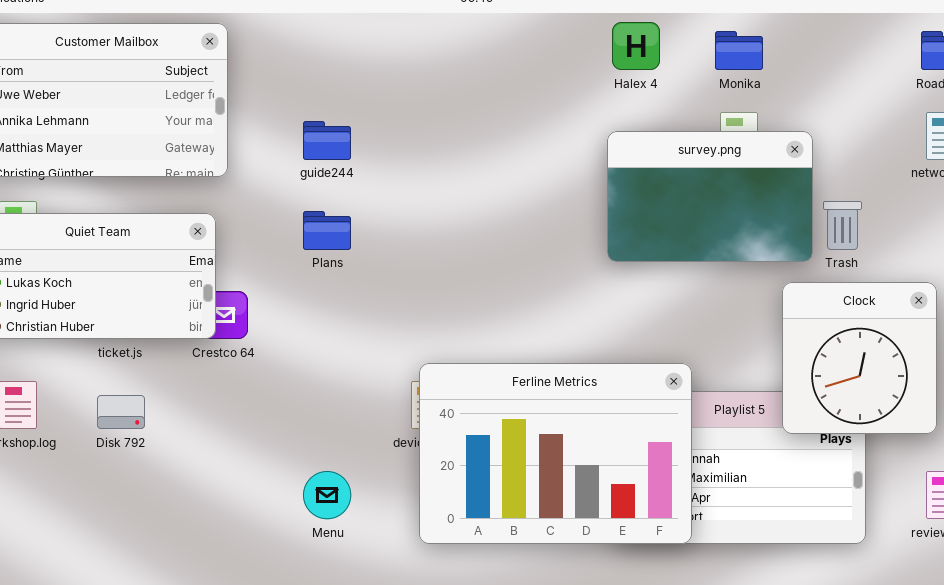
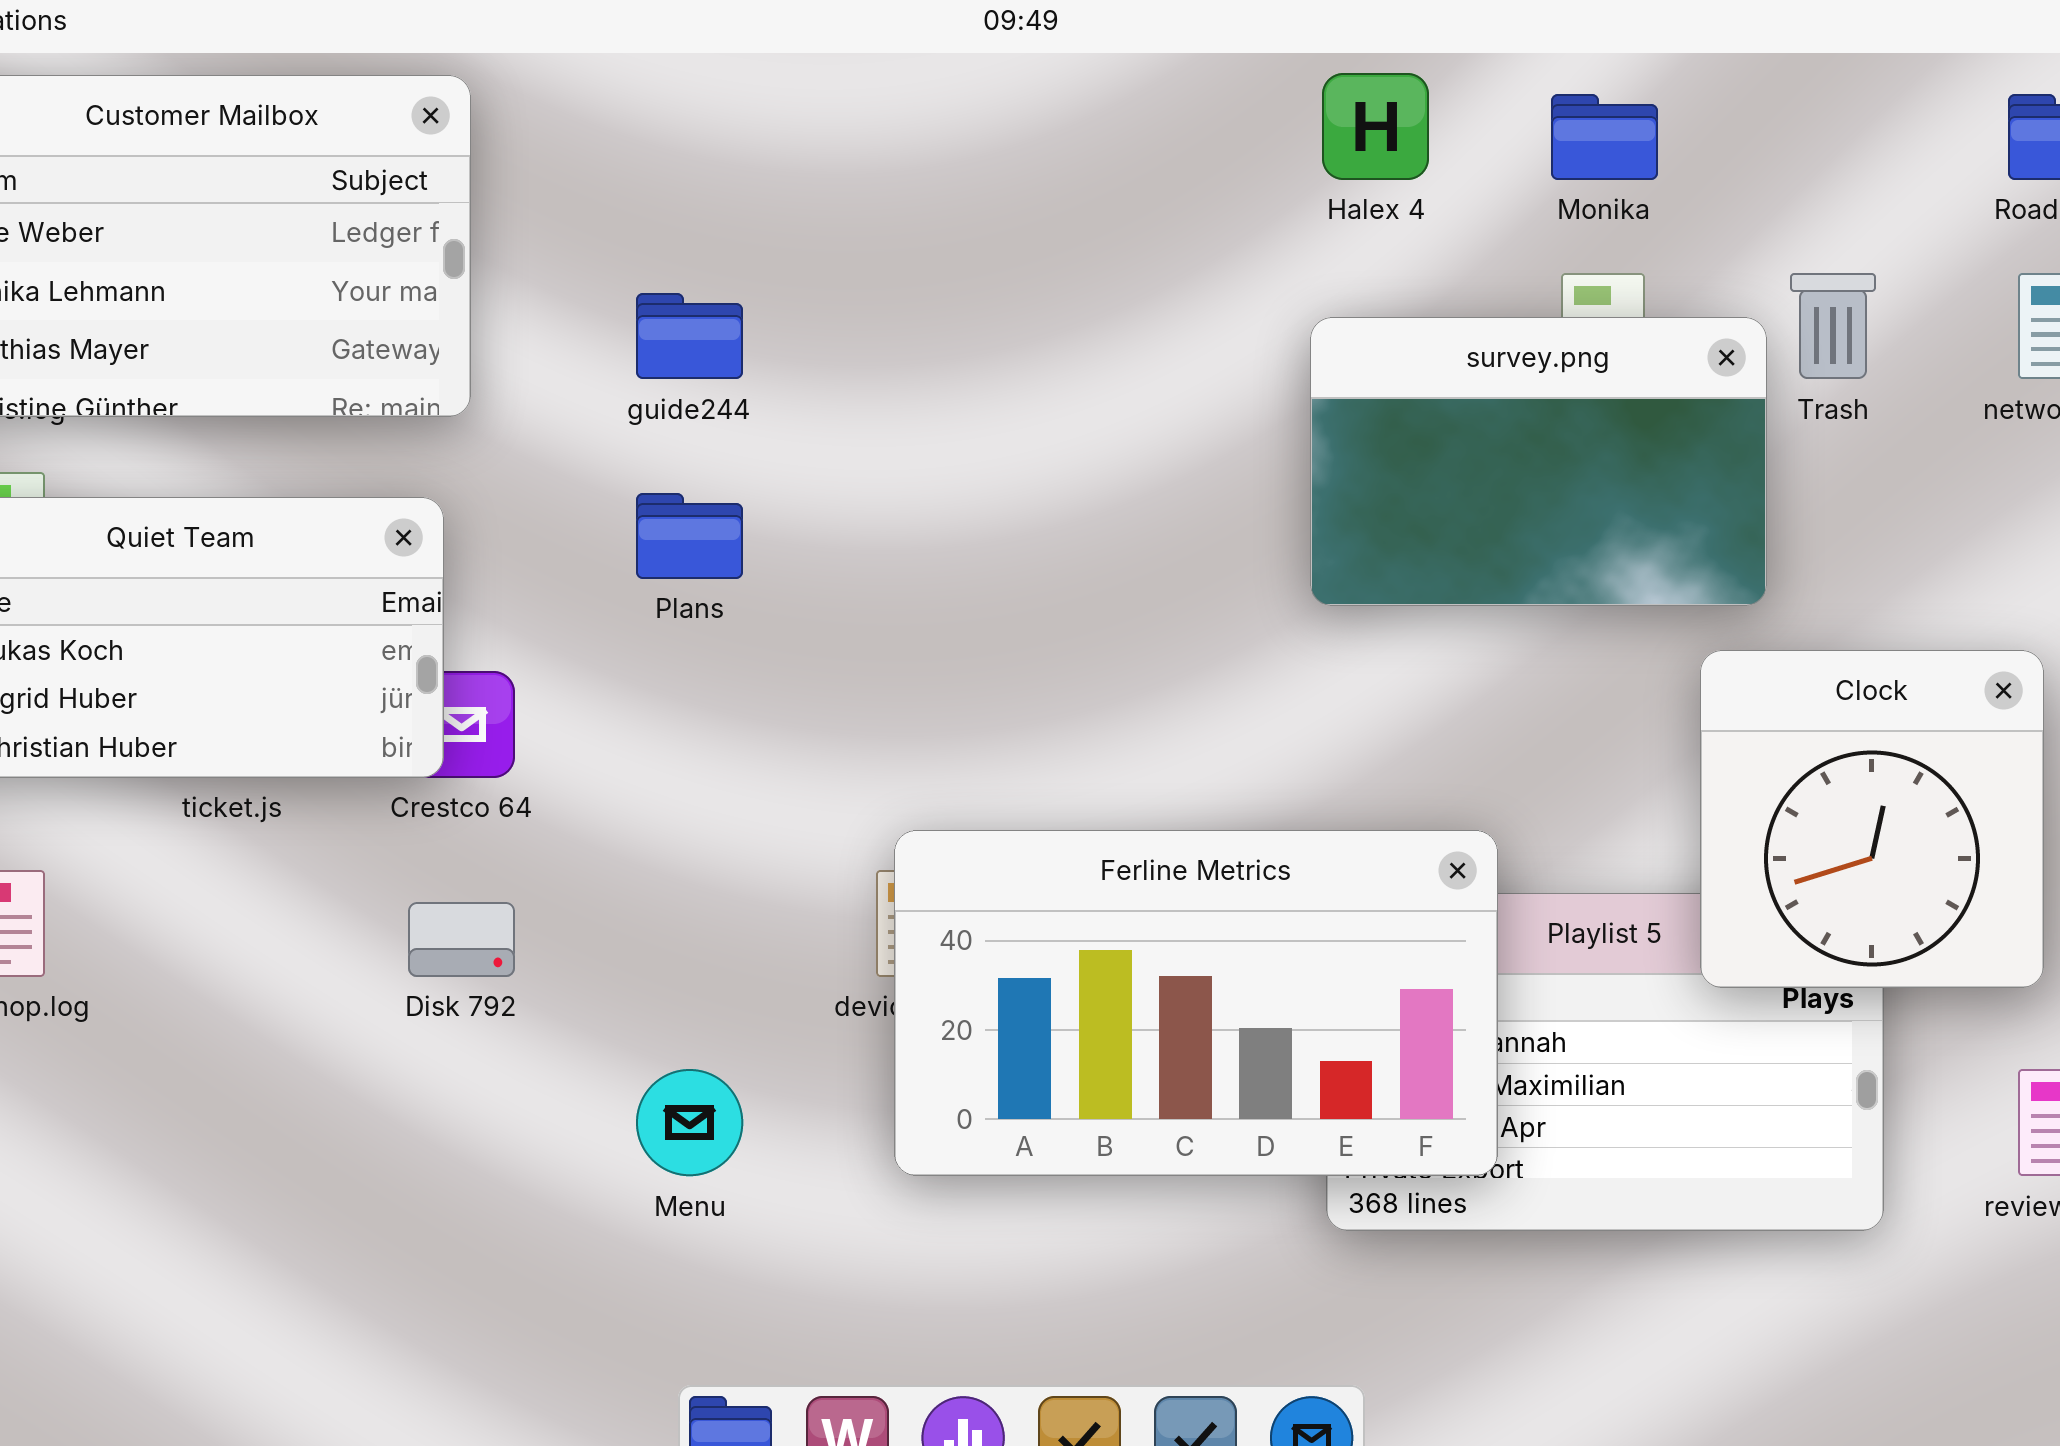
Trash: [823,201,862,250] -> [1790,273,1876,379], moved
Ferline Metrics: [419,363,692,544] -> [894,830,1498,1176], resized
Disk 792: [97,395,145,429] -> [408,902,515,977], moved

